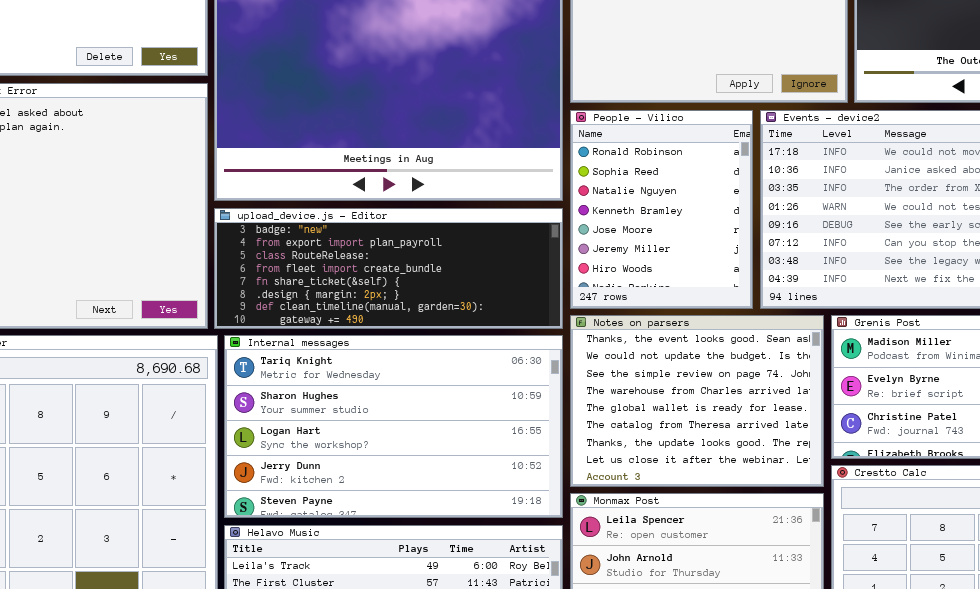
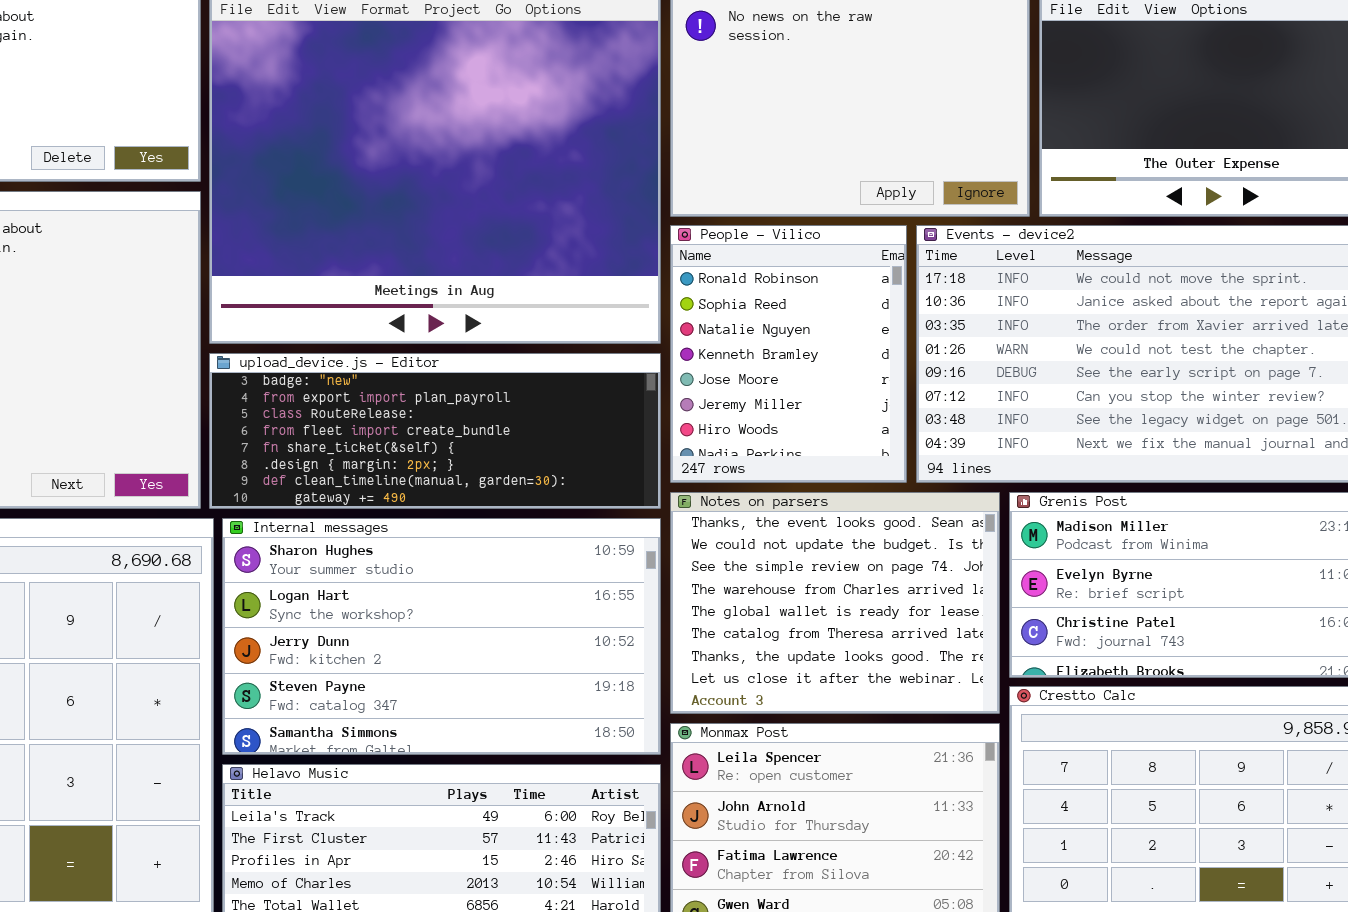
Internal messages: [224,335,563,518] -> [222,518,661,755], scrolled down 1 row

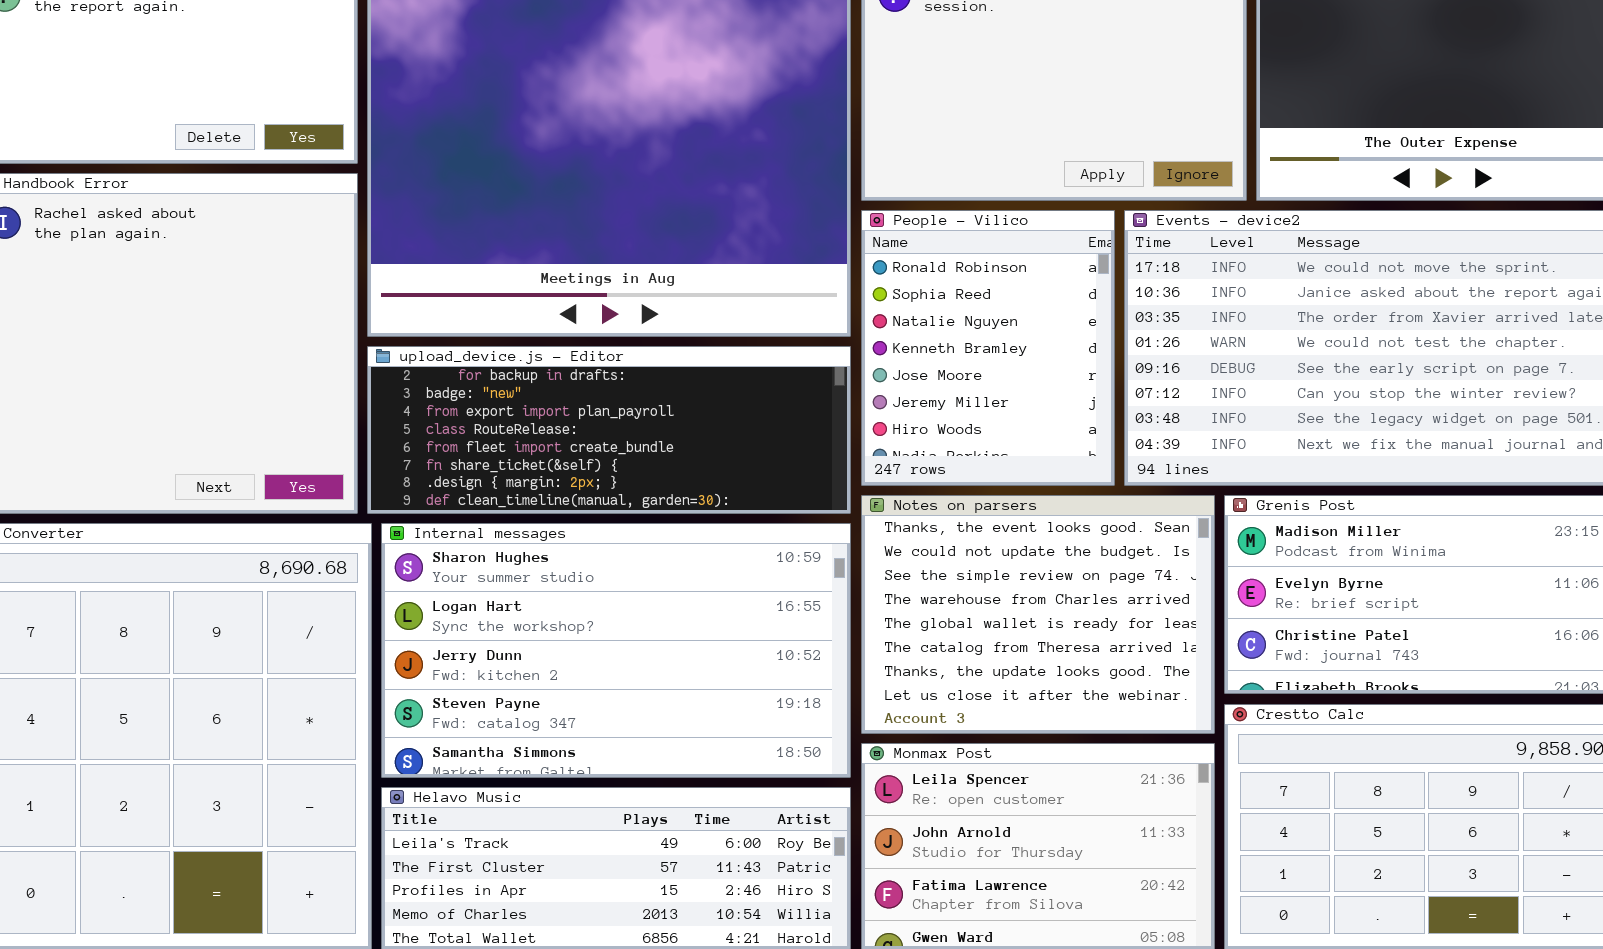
upload_device.js - Editor: [209,353,661,509] -> [367,346,851,514], scrolled up 1 row

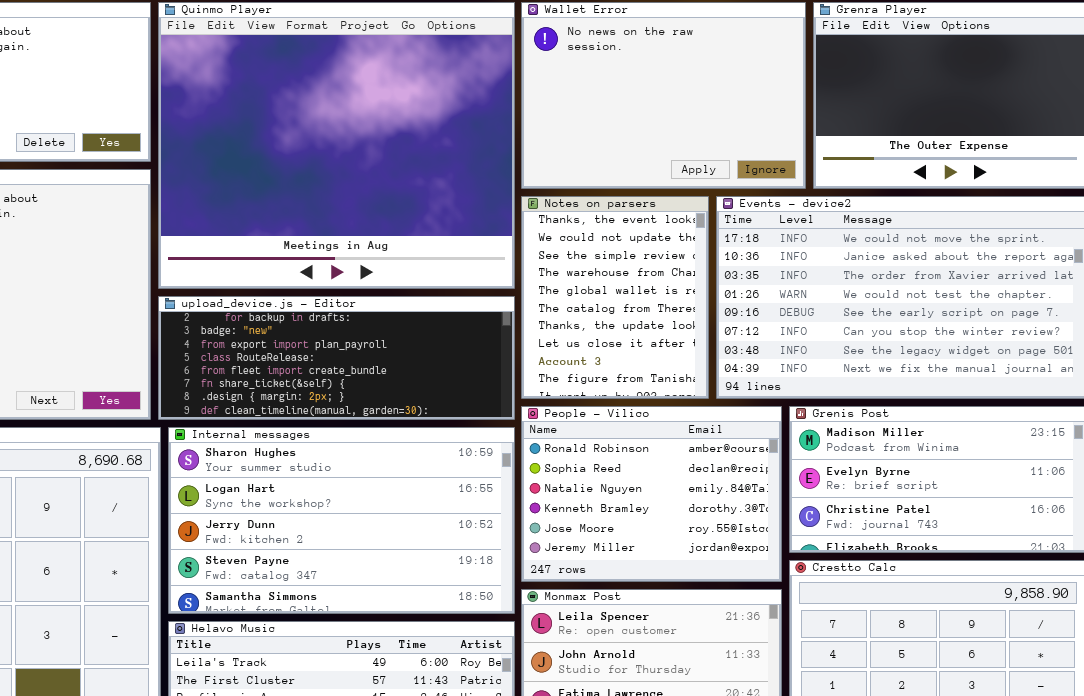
People - Vilico: [861,210,1115,486] -> [521,406,782,582], moved, resized
Notes on parsers: [861,495,1215,734] -> [521,196,709,399], moved, resized

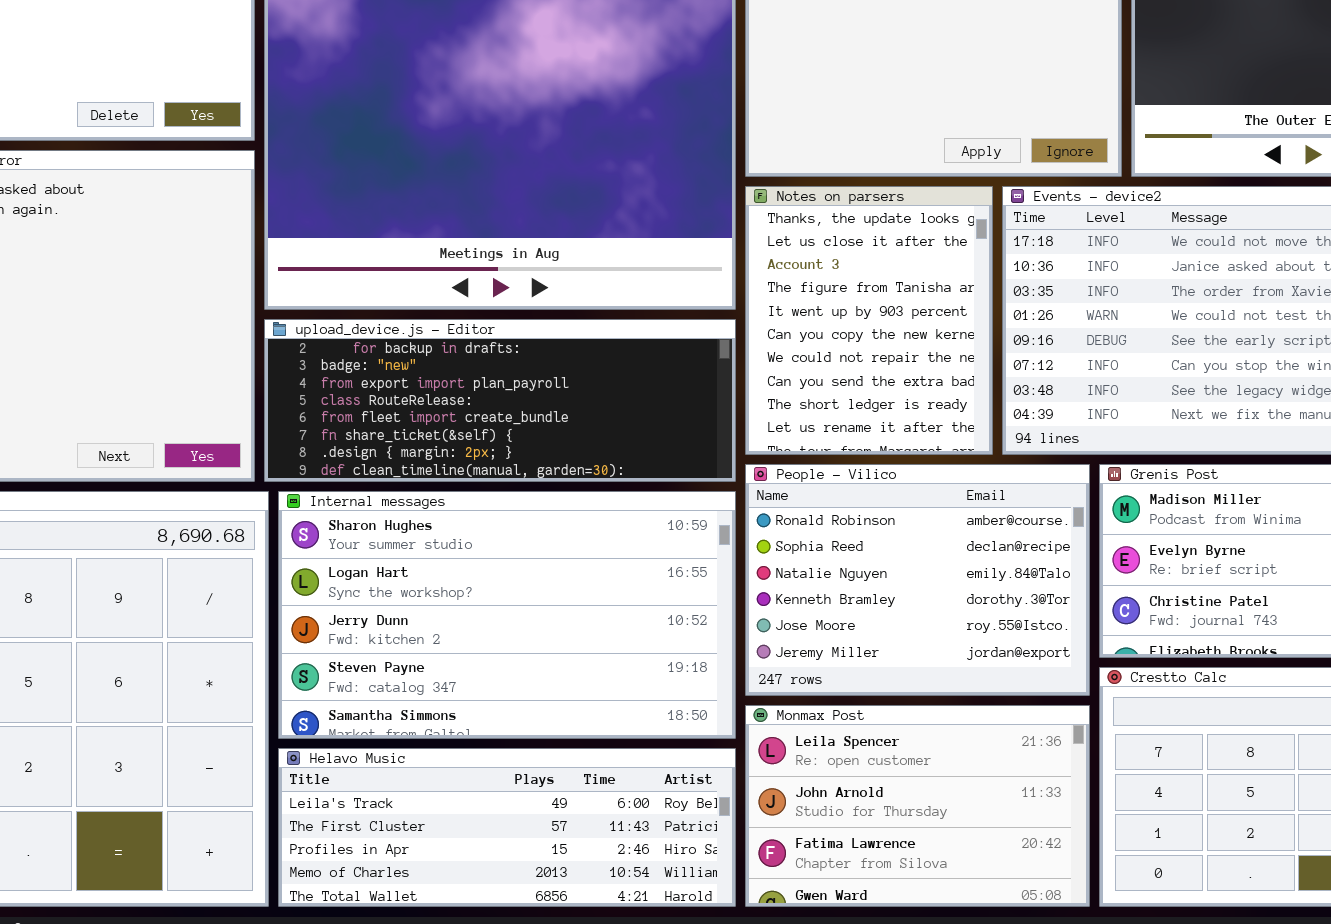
Notes on parsers: [521,196,709,399] -> [745,186,993,455], scrolled down 6 rows

